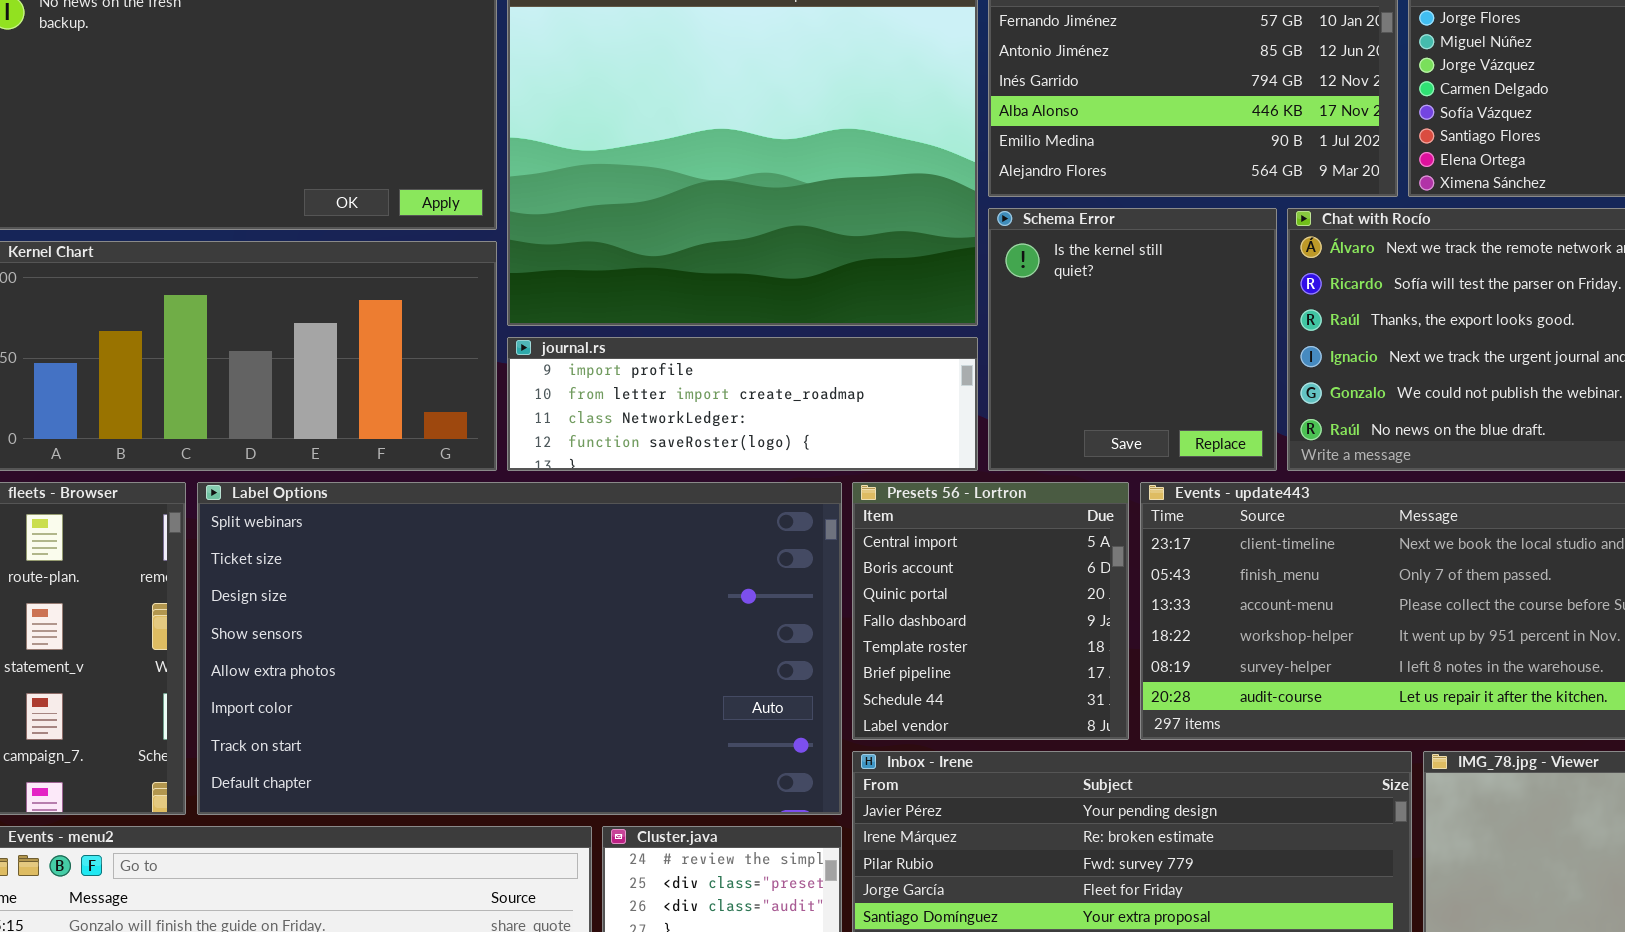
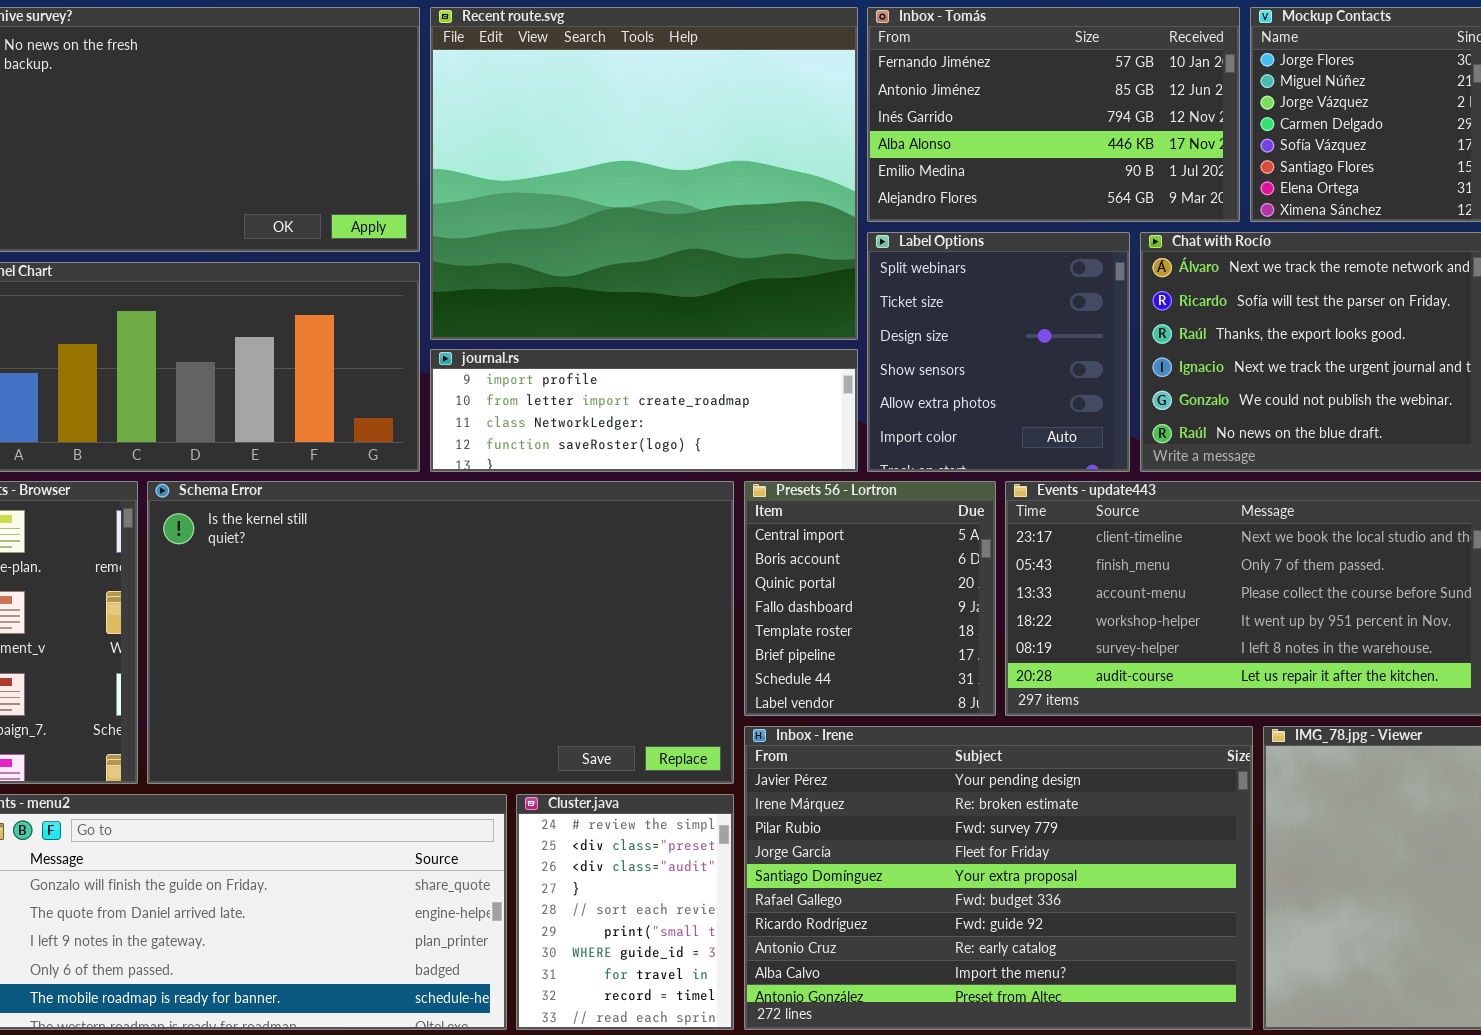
Schema Error: [988,208,1277,471] -> [147,481,734,784], moved, resized
Label Options: [197,482,842,815] -> [867,232,1130,472], moved, resized

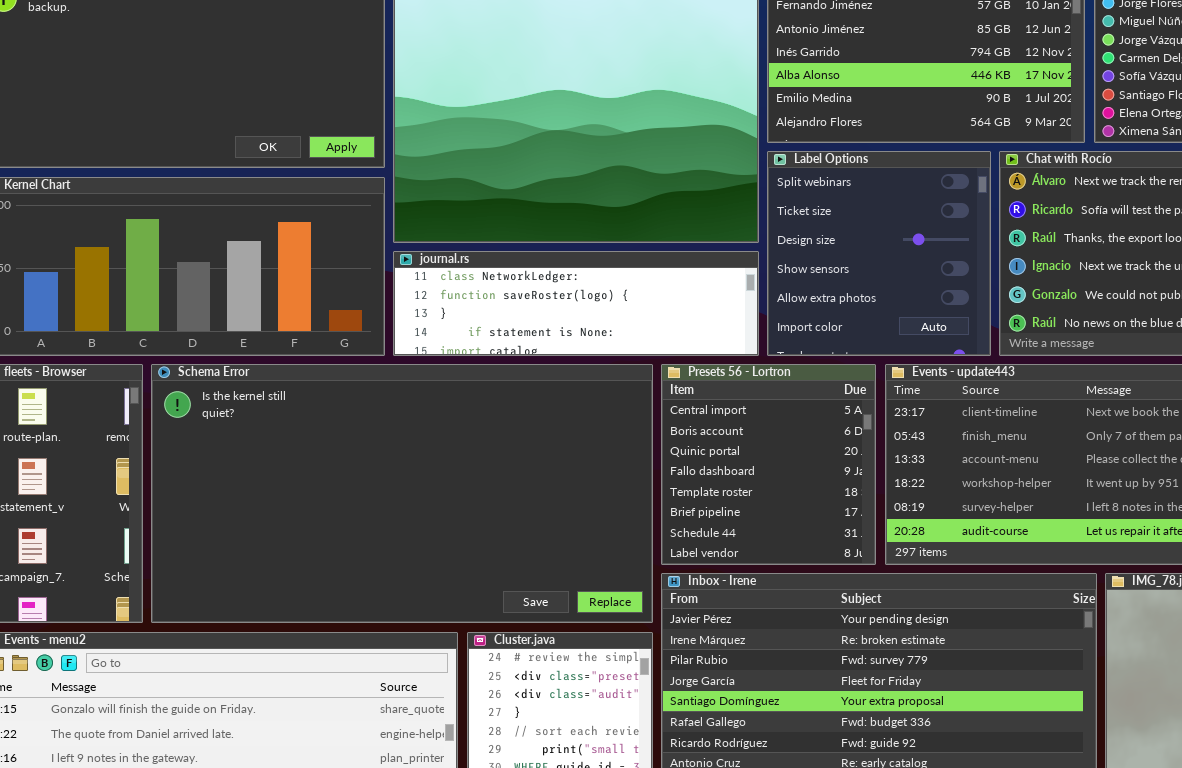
journal.rs: [430,349,858,472] -> [393,251,759,356], scrolled down 2 rows

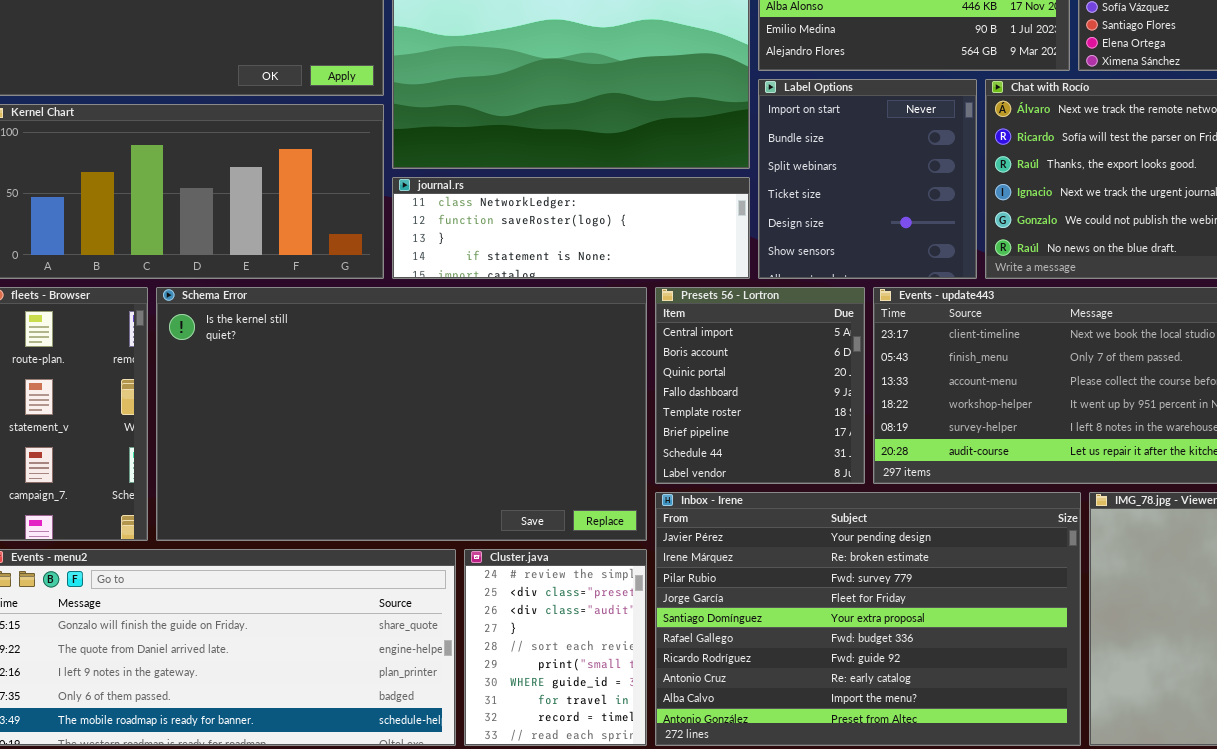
Label Options: [767,151,991,356] -> [758,79,977,279], scrolled up 2 rows

